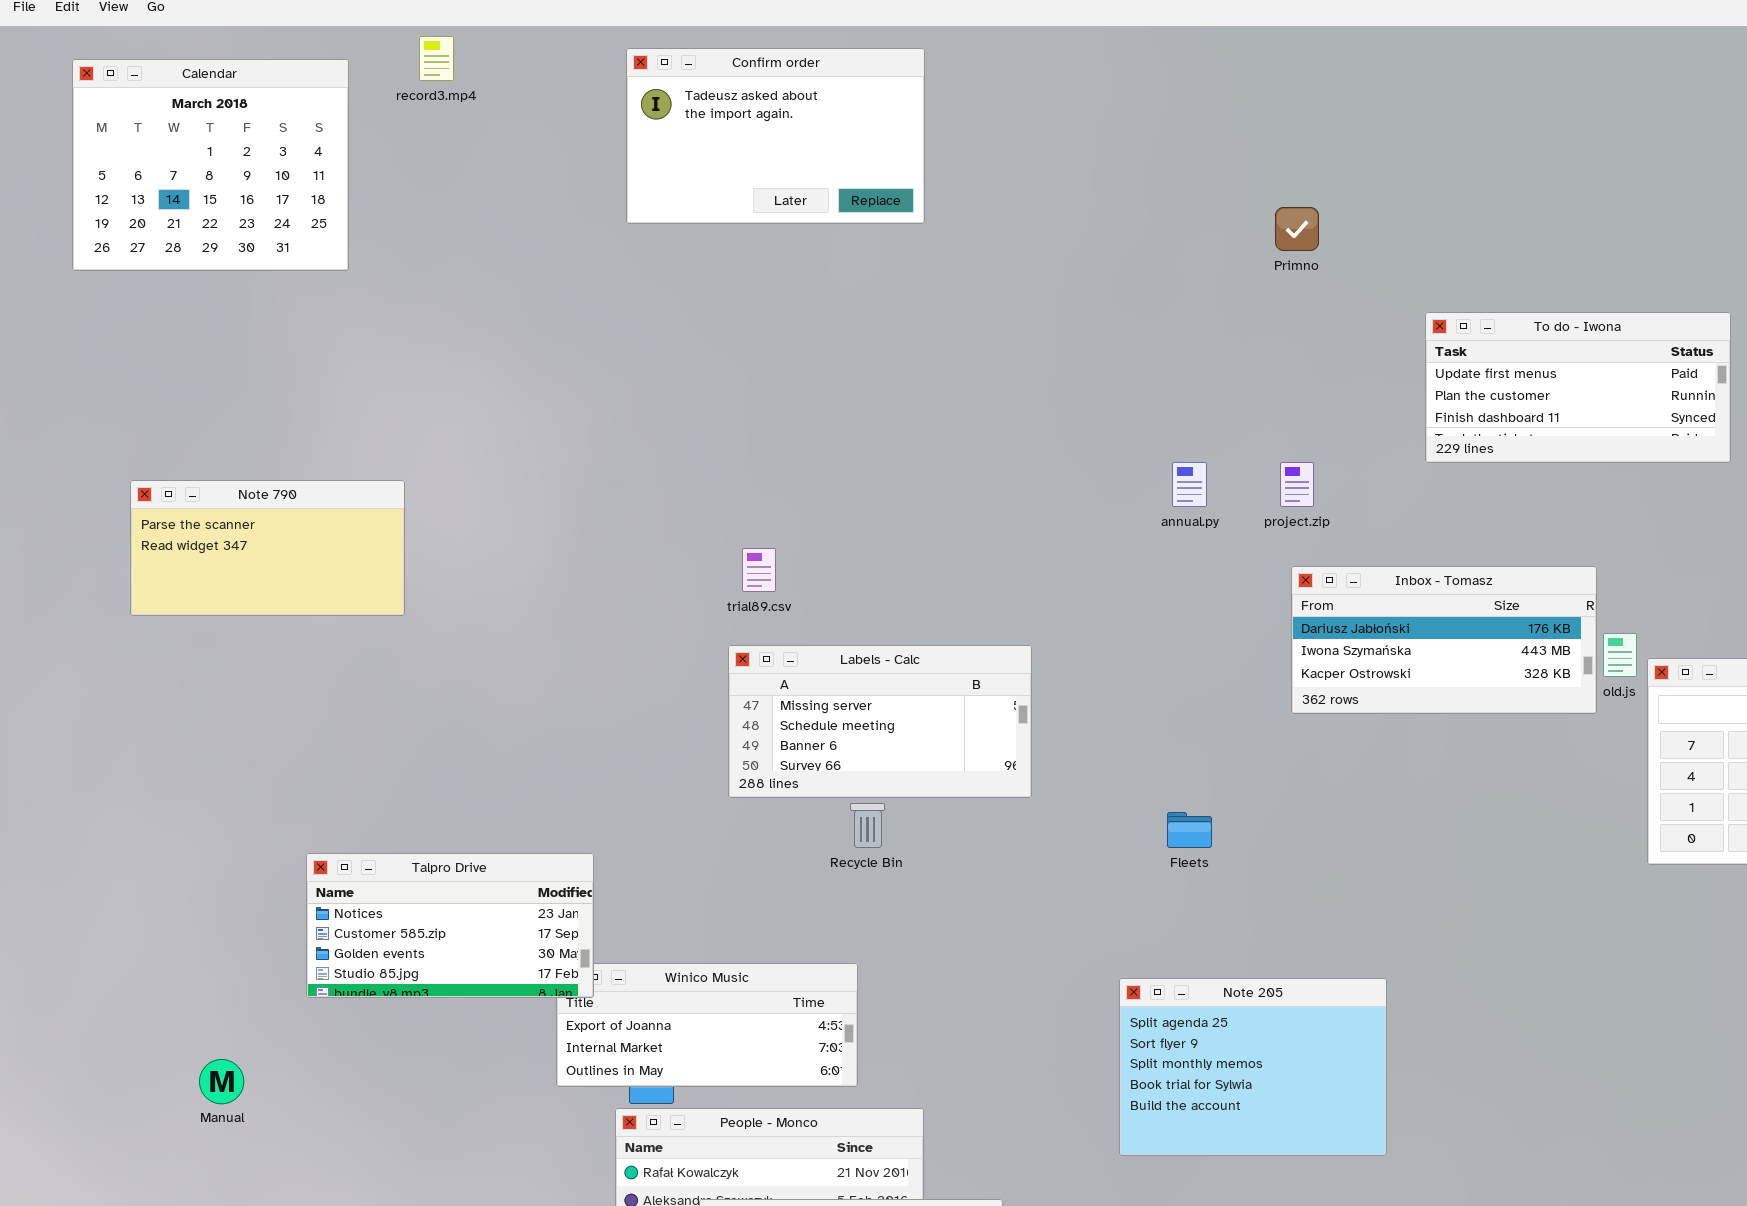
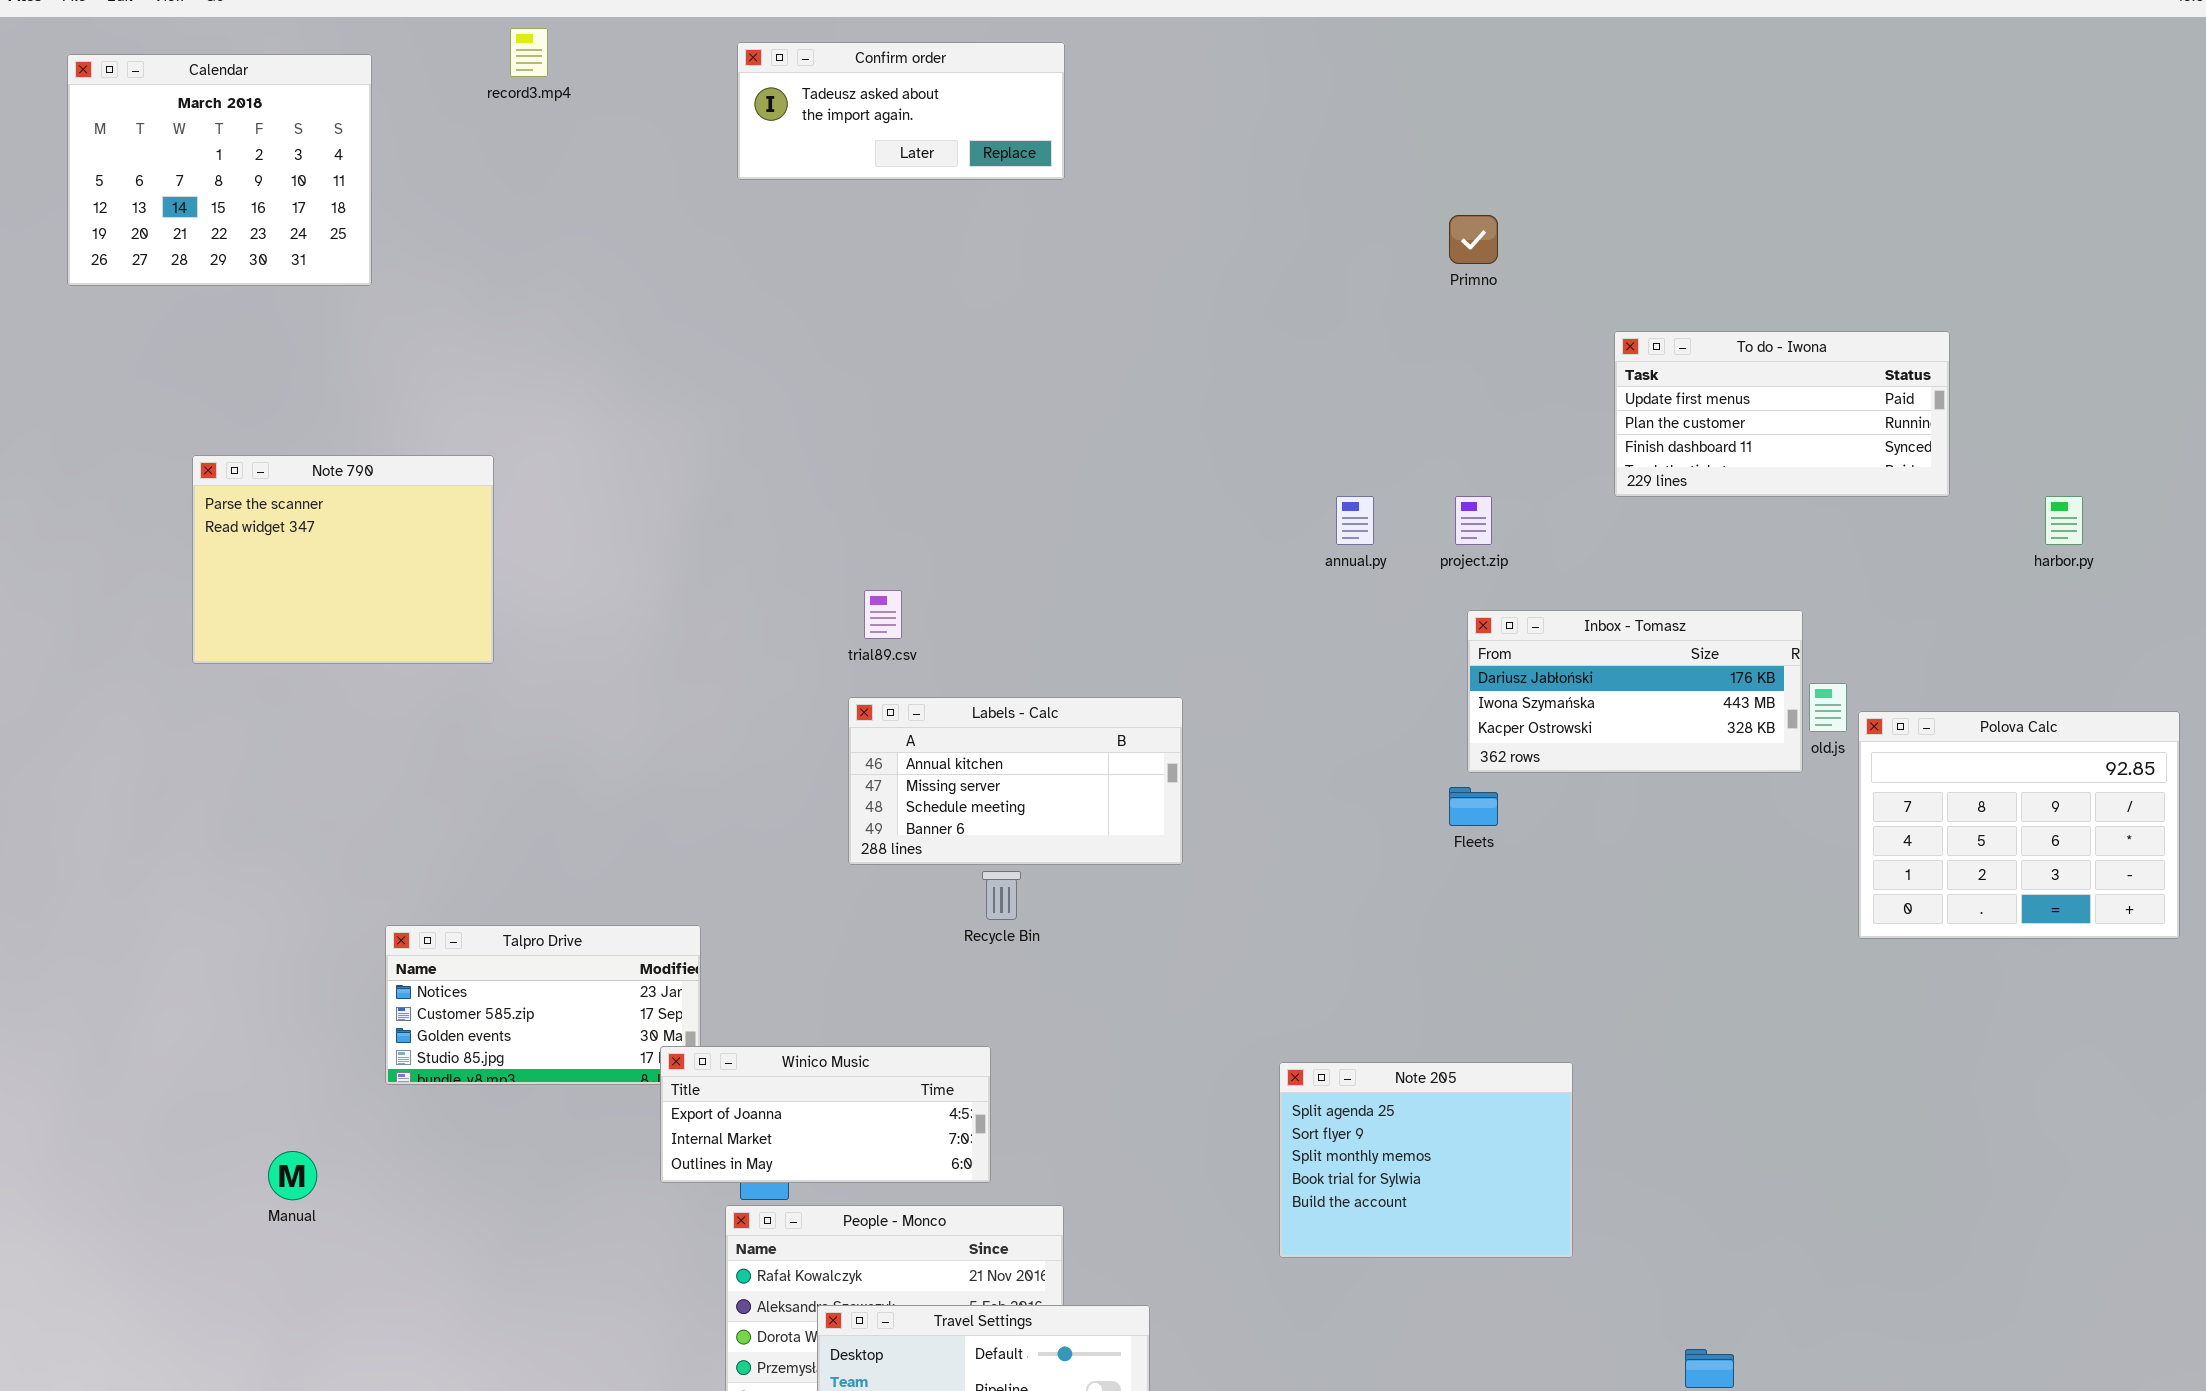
Confirm order: [626,48,925,224] -> [737,42,1065,180], resized
Calendar: [72,59,349,271] -> [67,54,372,286], moved
Note 790: [130,480,405,616] -> [192,455,494,664], resized
Labels - Calc: [728,645,1032,798] -> [848,697,1183,865], scrolled up 1 row
Fleets: [1167,812,1212,848] -> [1449,787,1498,826], moved
Winico Music: [556,963,858,1087] -> [660,1046,991,1183], raised

